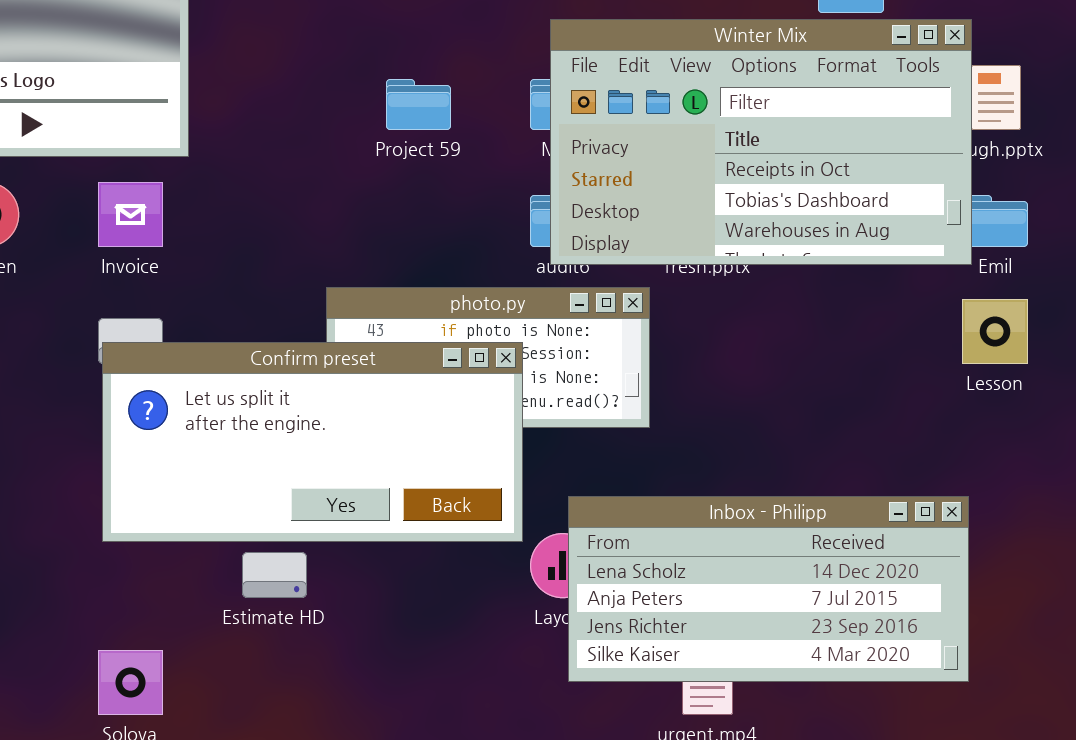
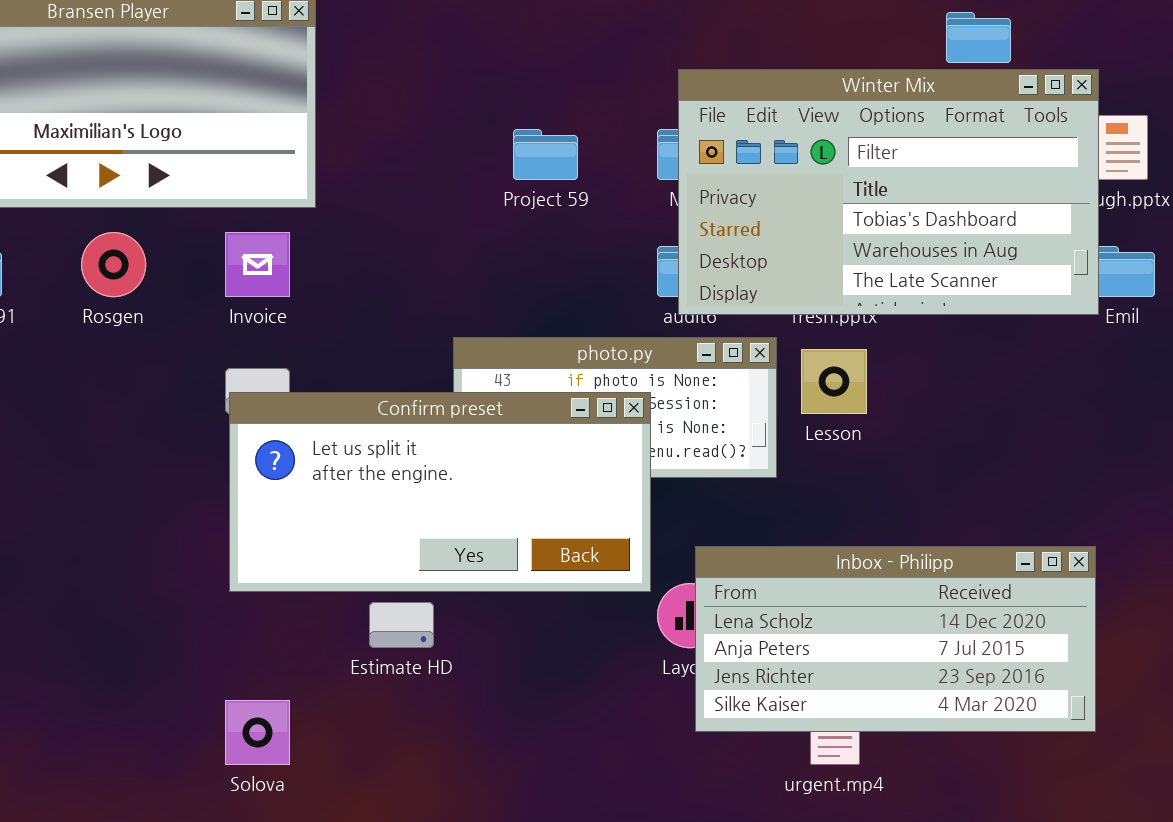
Winter Mix: [550,19,972,265] -> [678,69,1099,315], scrolled down 1 row
Lesson: [962,299,1028,364] -> [801,349,867,414], moved

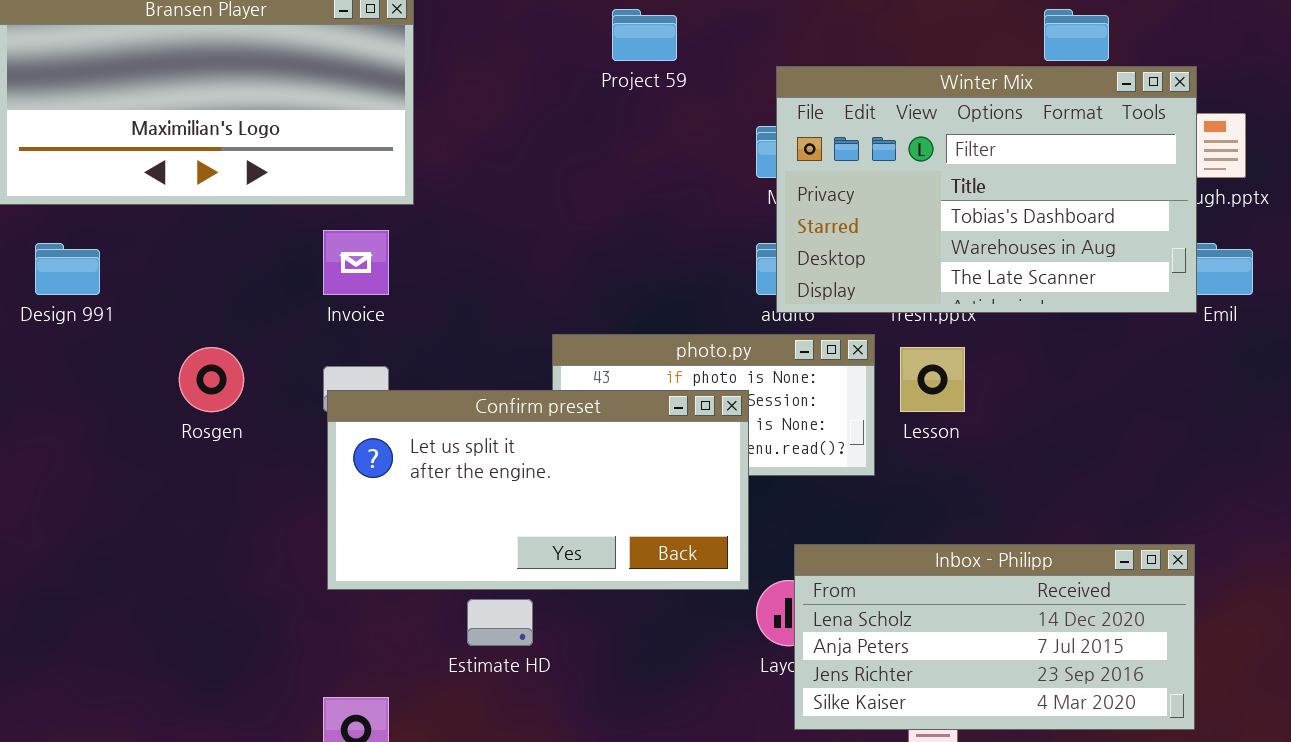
Project 59: [513,129,578,180] -> [612,9,677,61], moved
Rosgen: [81,232,146,297] -> [179,347,244,412], moved

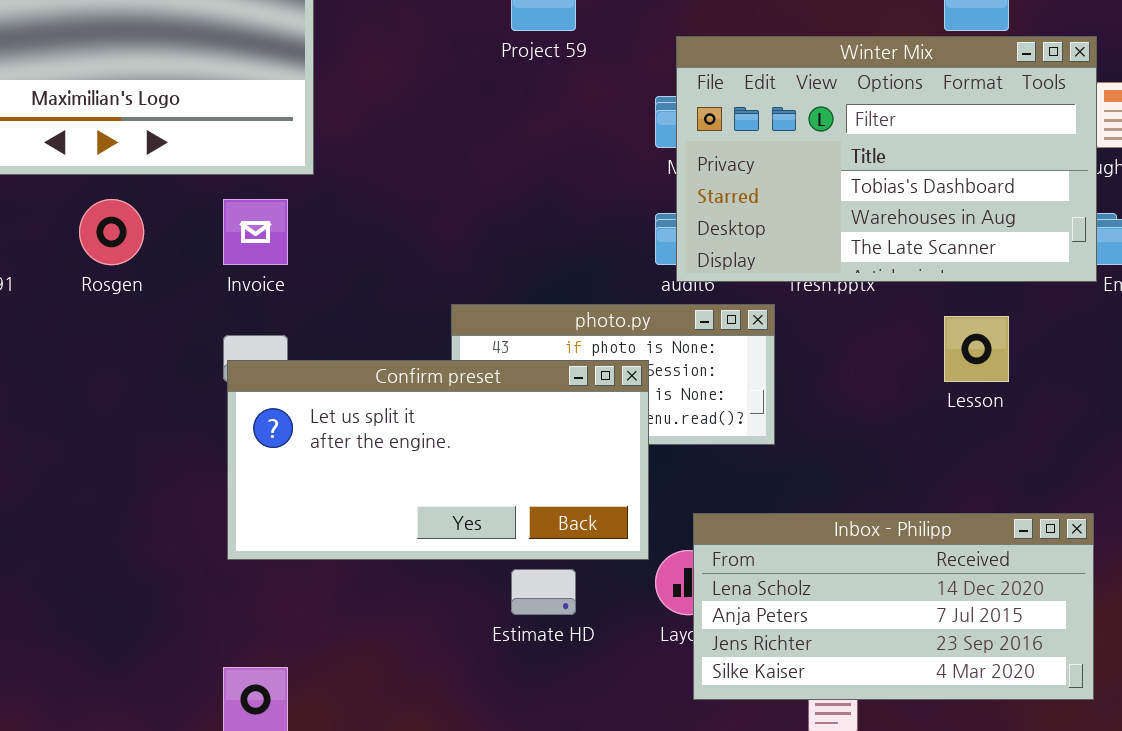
Rosgen: [179,347,244,412] -> [79,199,144,265], moved
Lesson: [900,347,965,412] -> [944,316,1009,382], moved
Estimate HD: [467,599,533,646] -> [511,569,576,615], moved

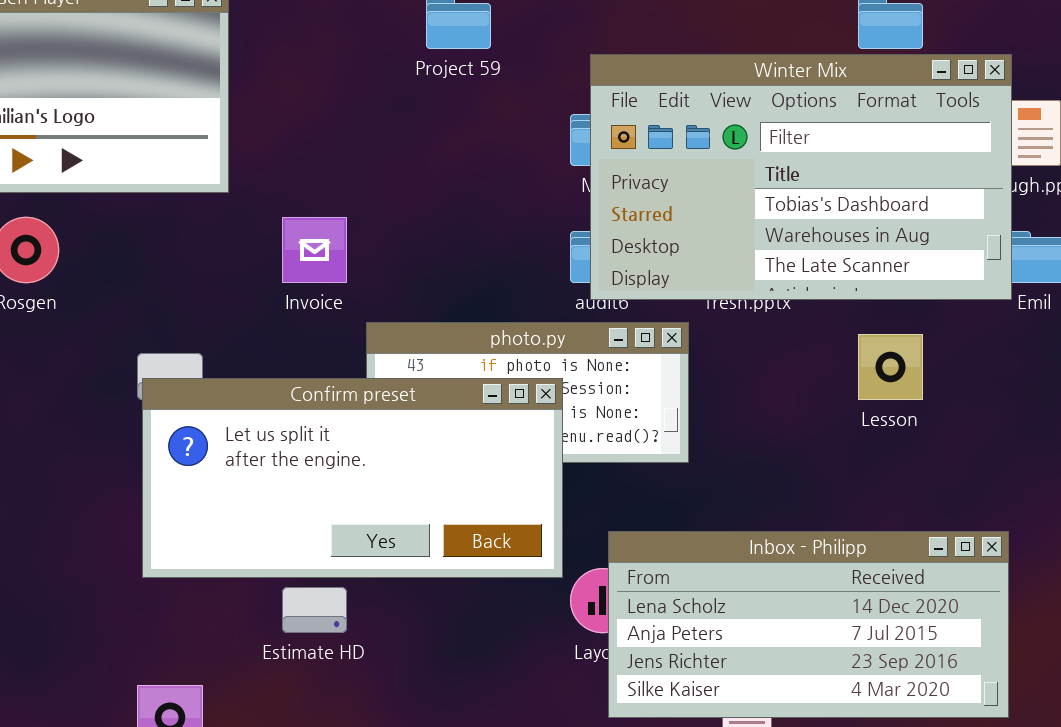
Invoice: [223,199,288,265] -> [282,217,347,283], moved
Estimate HD: [511,569,576,615] -> [282,587,347,633], moved

